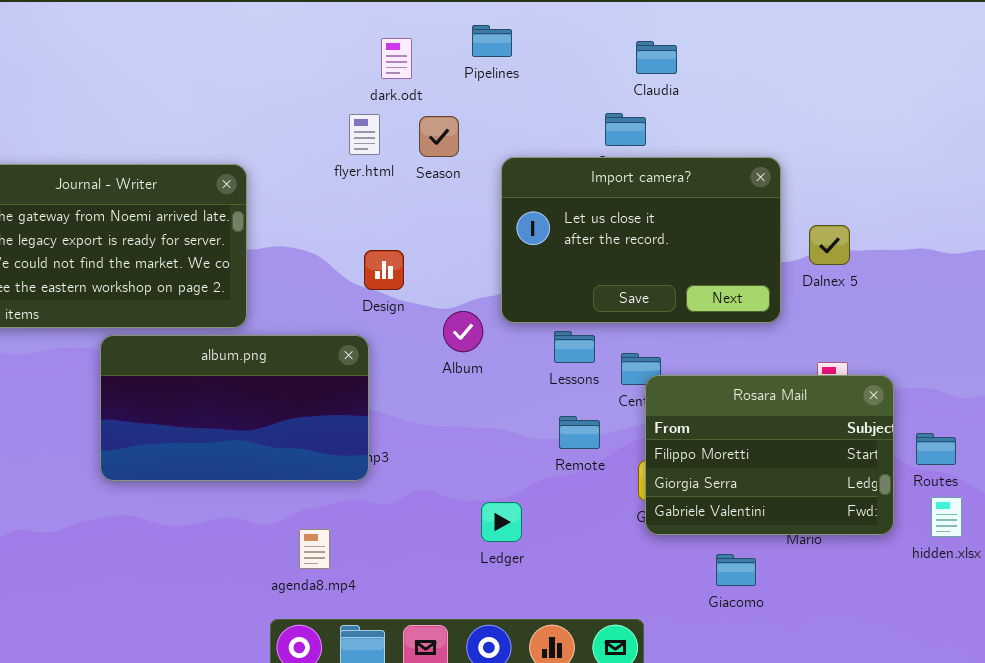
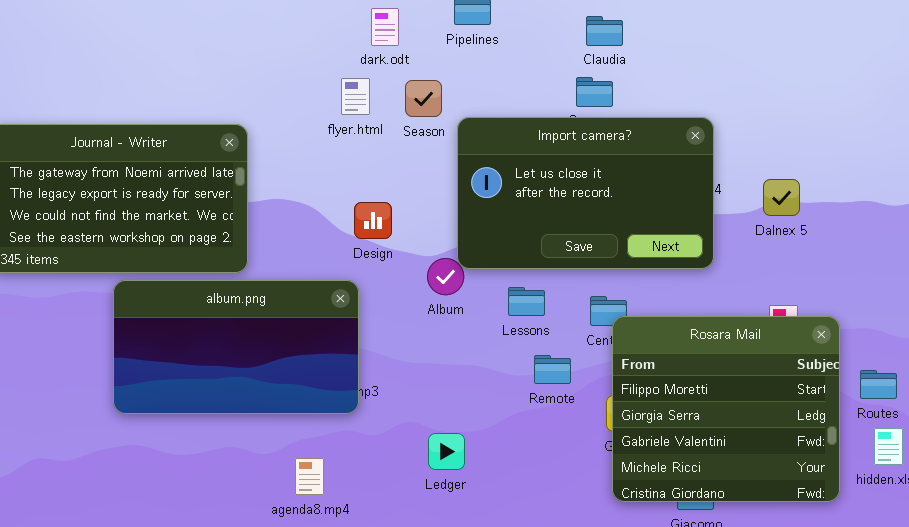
Claudia: [636,41,677,74] -> [586,16,623,46], moved
Import camera?: [501,157,781,323] -> [457,117,714,269], moved
Lessons: [554,331,595,363] -> [508,287,545,316], moved
Rosara Mail: [645,375,894,535] -> [612,316,840,502], resized
Ledger: [481,502,522,542] -> [428,433,465,470], moved

